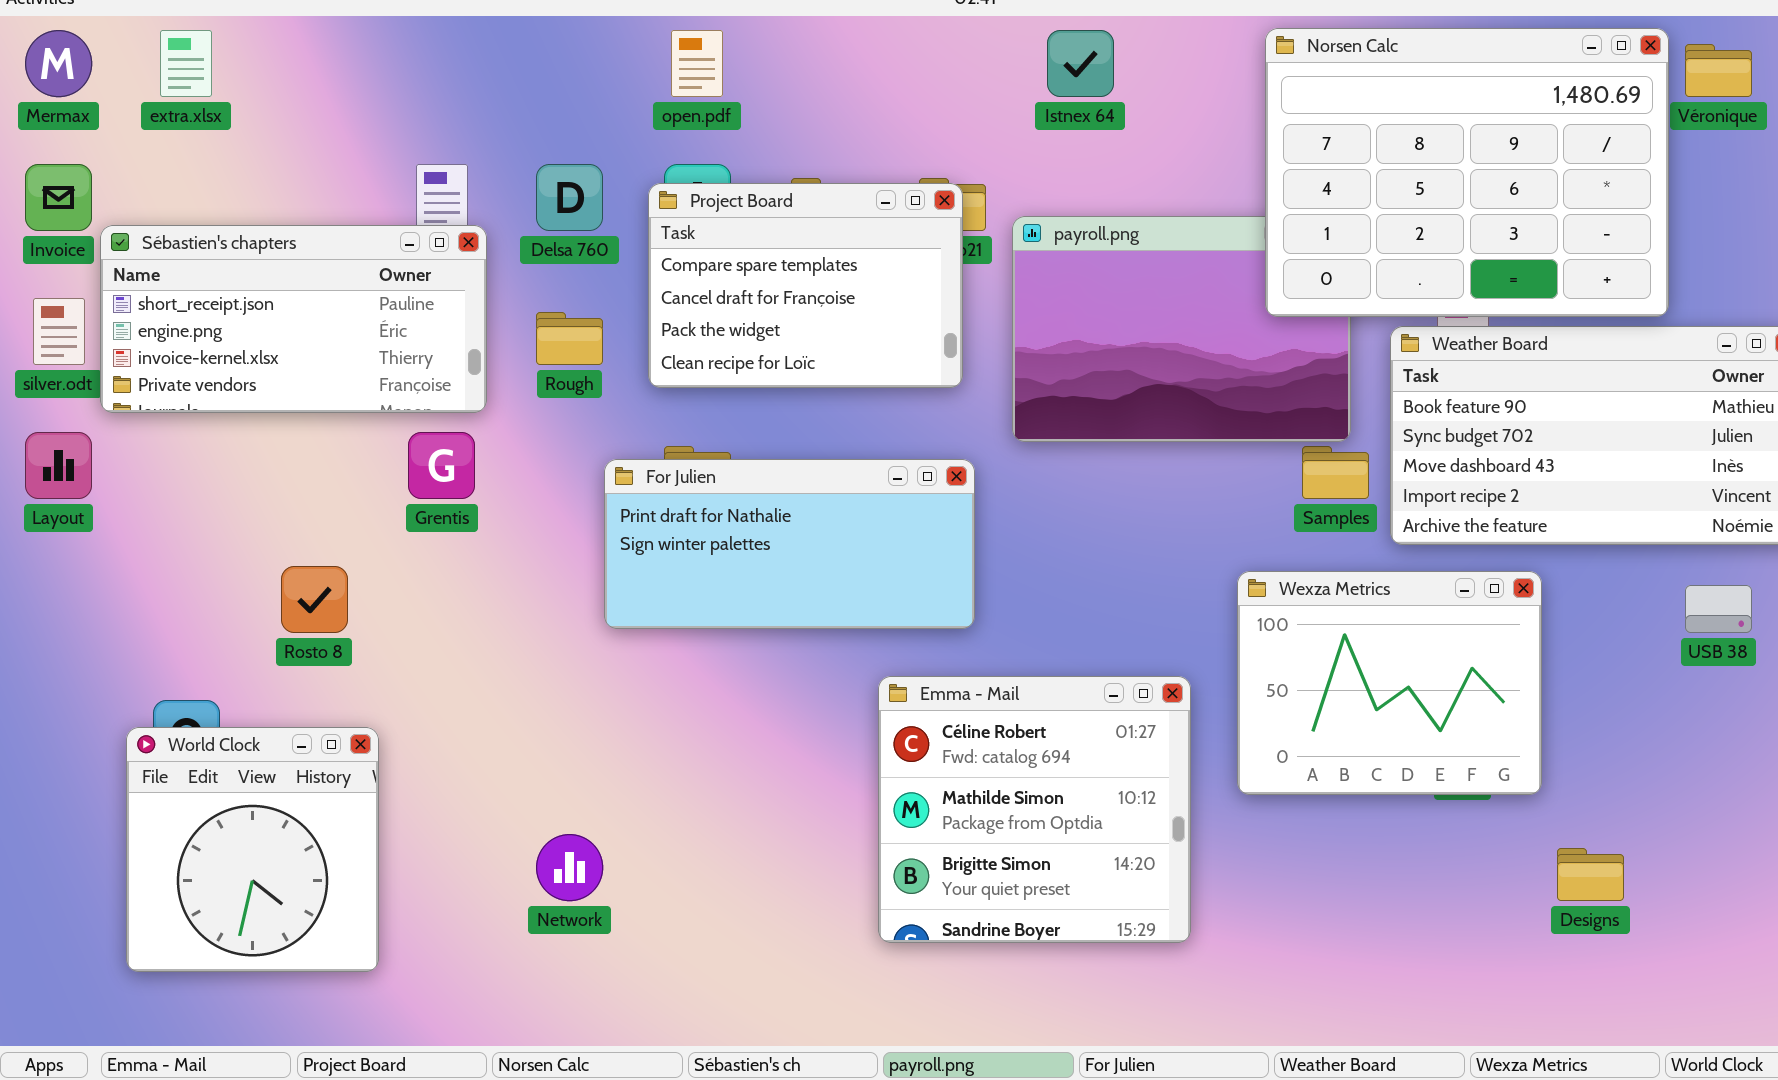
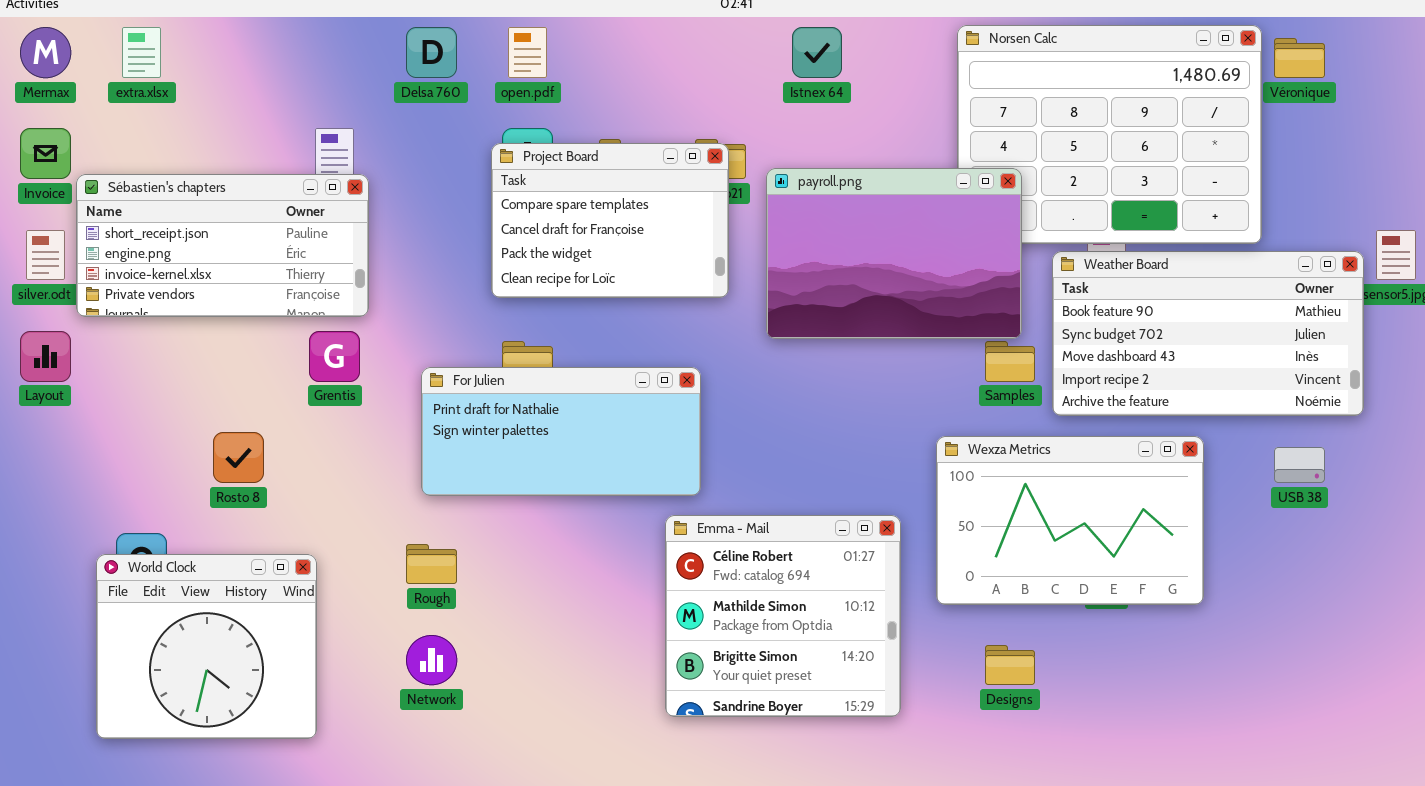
Delsa 760: [536,164,603,231] -> [406,27,457,78], moved
payroll.png: [1012,216,1351,442] -> [766,168,1022,339], raised
Rough: [536,312,603,365] -> [406,544,457,584], moved
For Julien: [604,459,975,629] -> [421,367,701,496], moved
Wexza Metrics: [1237,571,1542,795] -> [936,436,1204,605], resized
World Clock: [126,727,379,972] -> [96,554,317,739], resized
Designs: [1557,848,1624,901] -> [985,645,1035,685], moved

